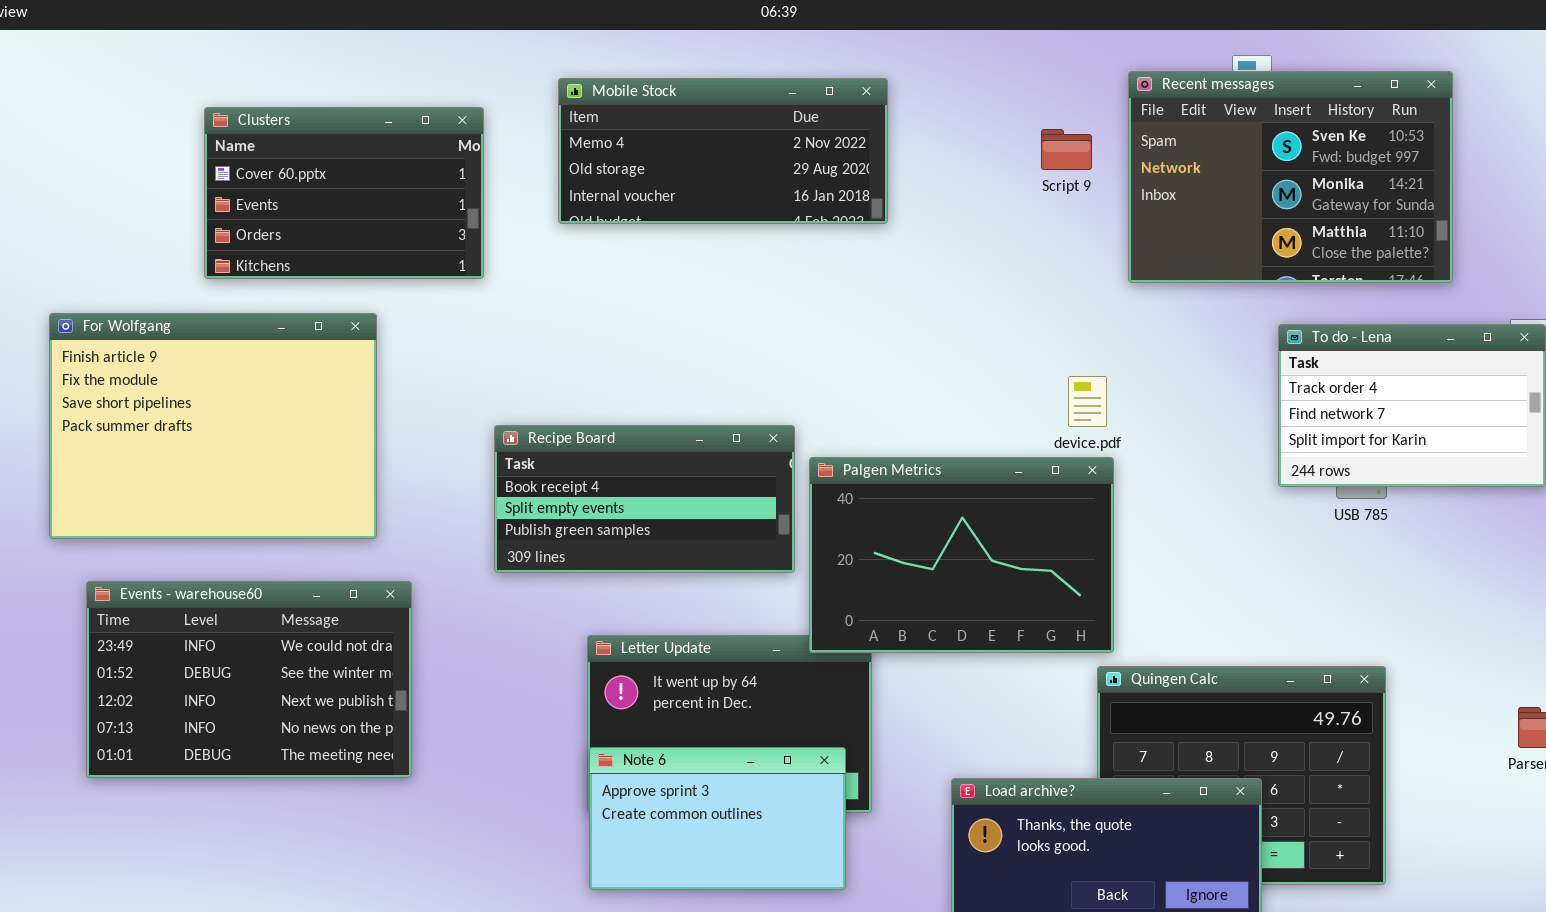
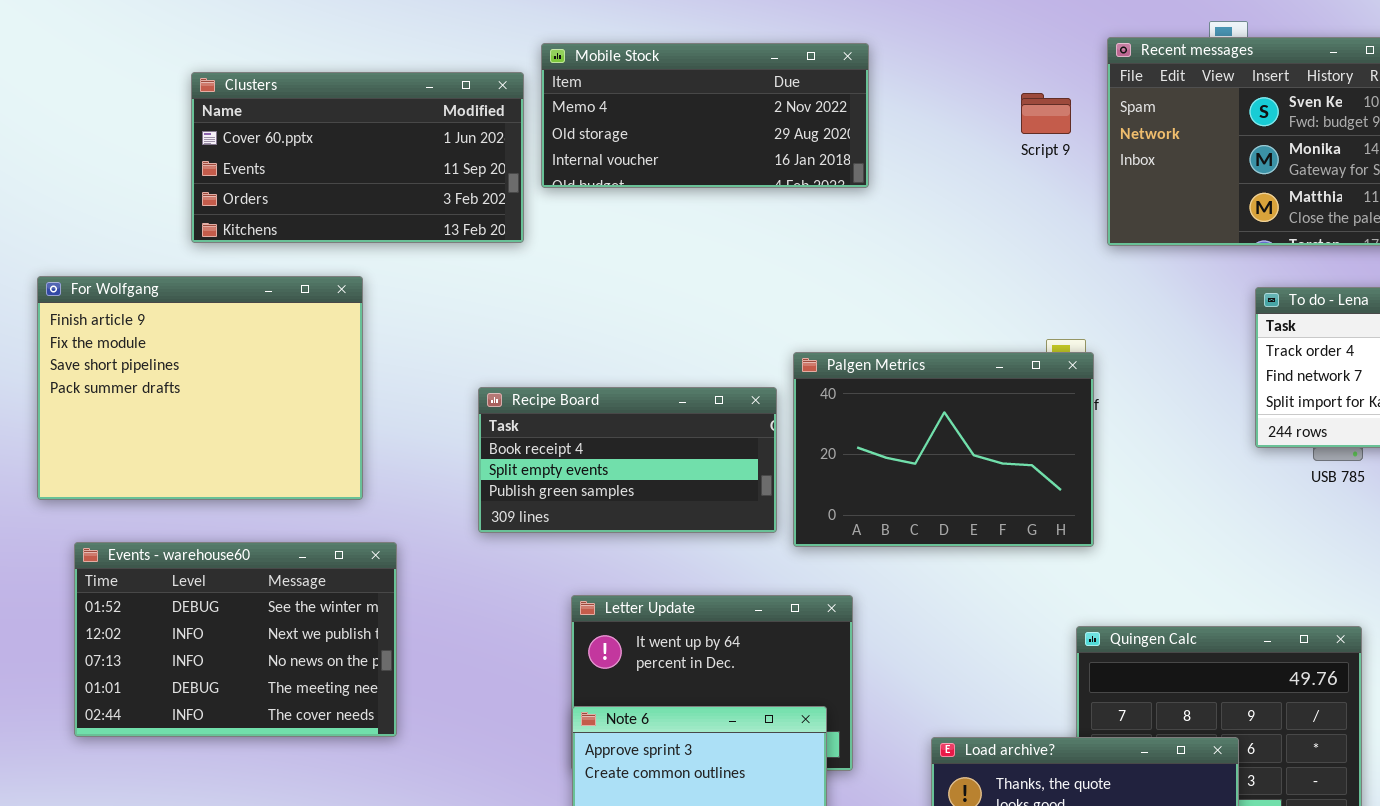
Clusters: [204,107,484,279] -> [191,72,524,243], resized
Palgen Metrics: [809,457,1114,653] -> [793,352,1094,547], moved
Events - warehouse60: [86,581,412,778] -> [74,542,397,737], scrolled down 1 row

